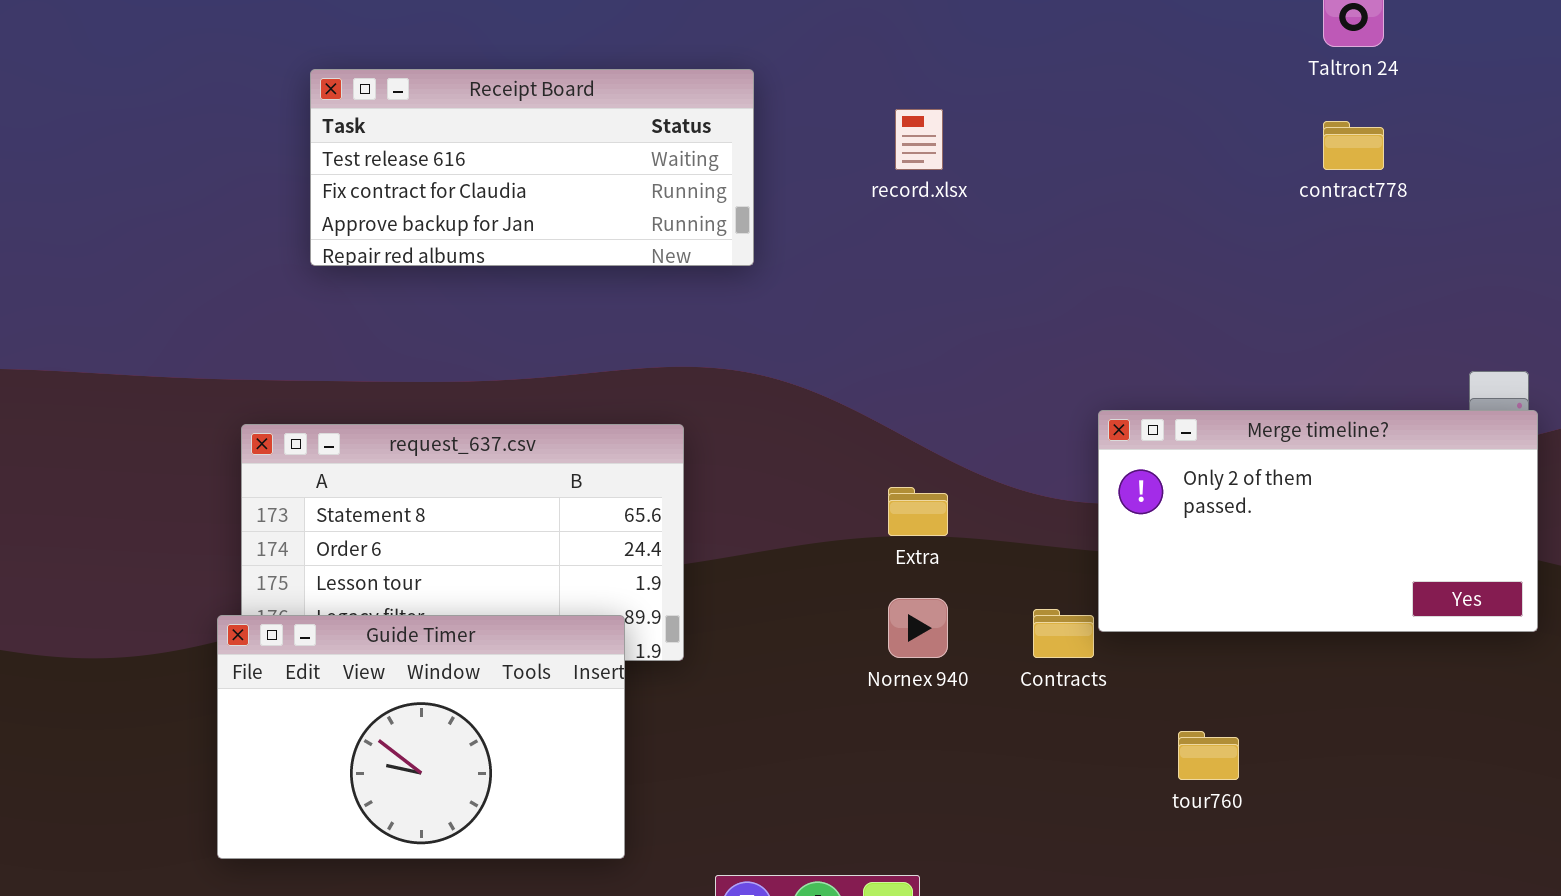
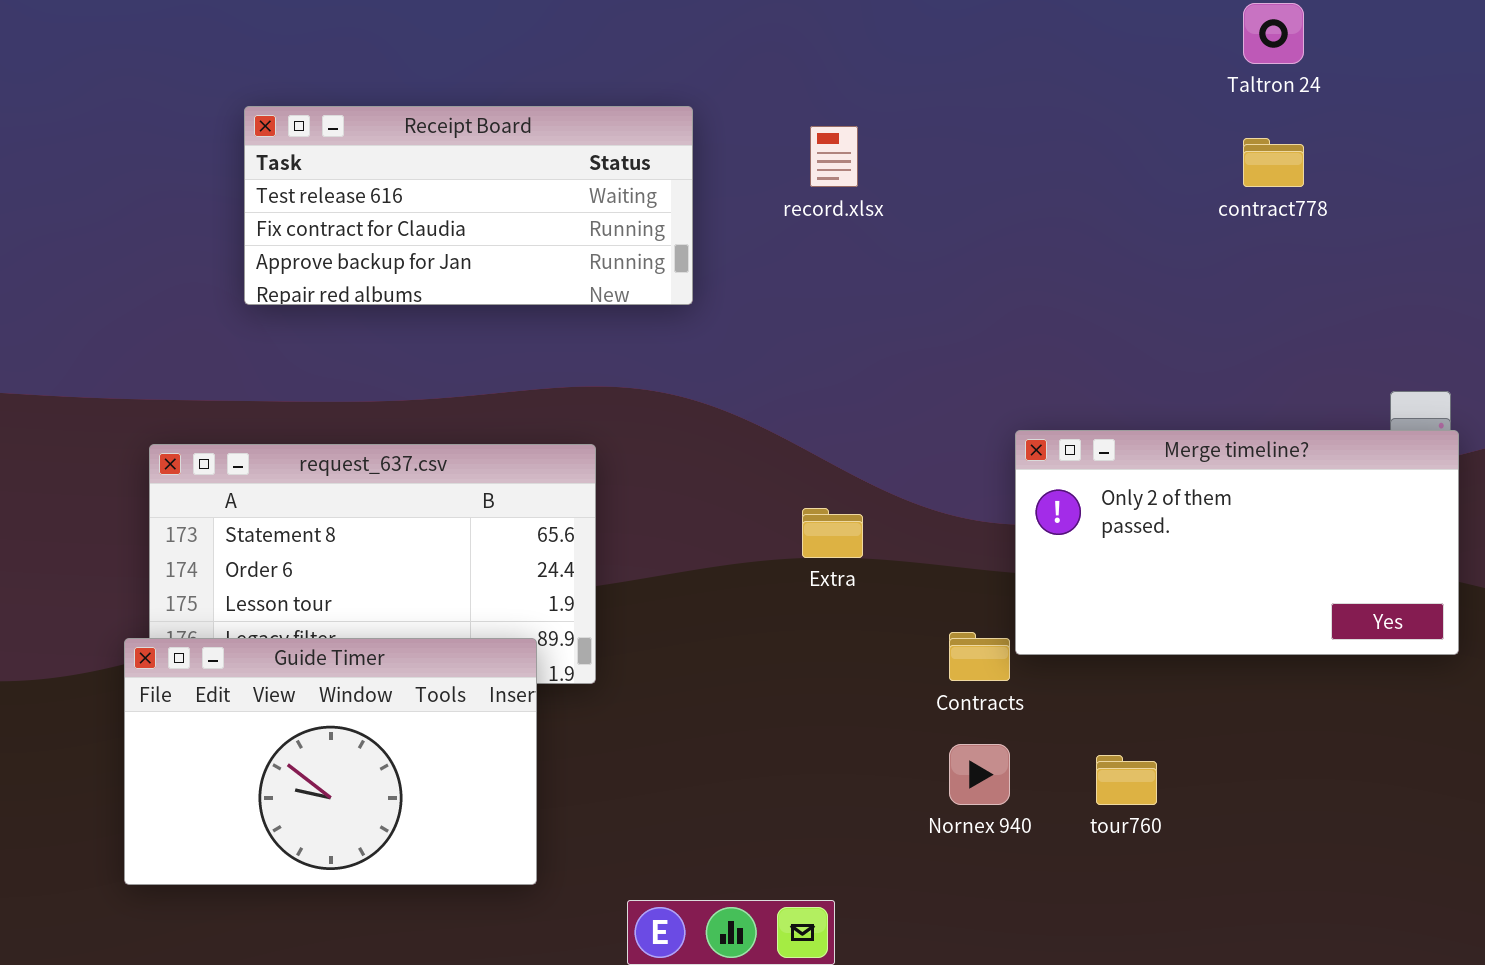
Receipt Board: [310,69,754,266] -> [244,106,693,305], moved
Nornex 940: [888,598,948,658] -> [949,744,1010,805], moved

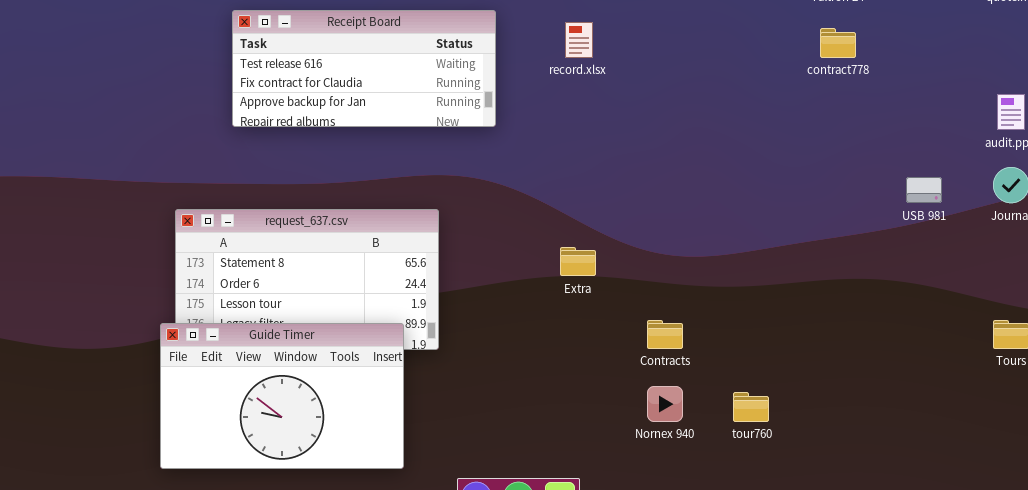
Merge timeline?: [1015,430,1459,655] -> none, closed

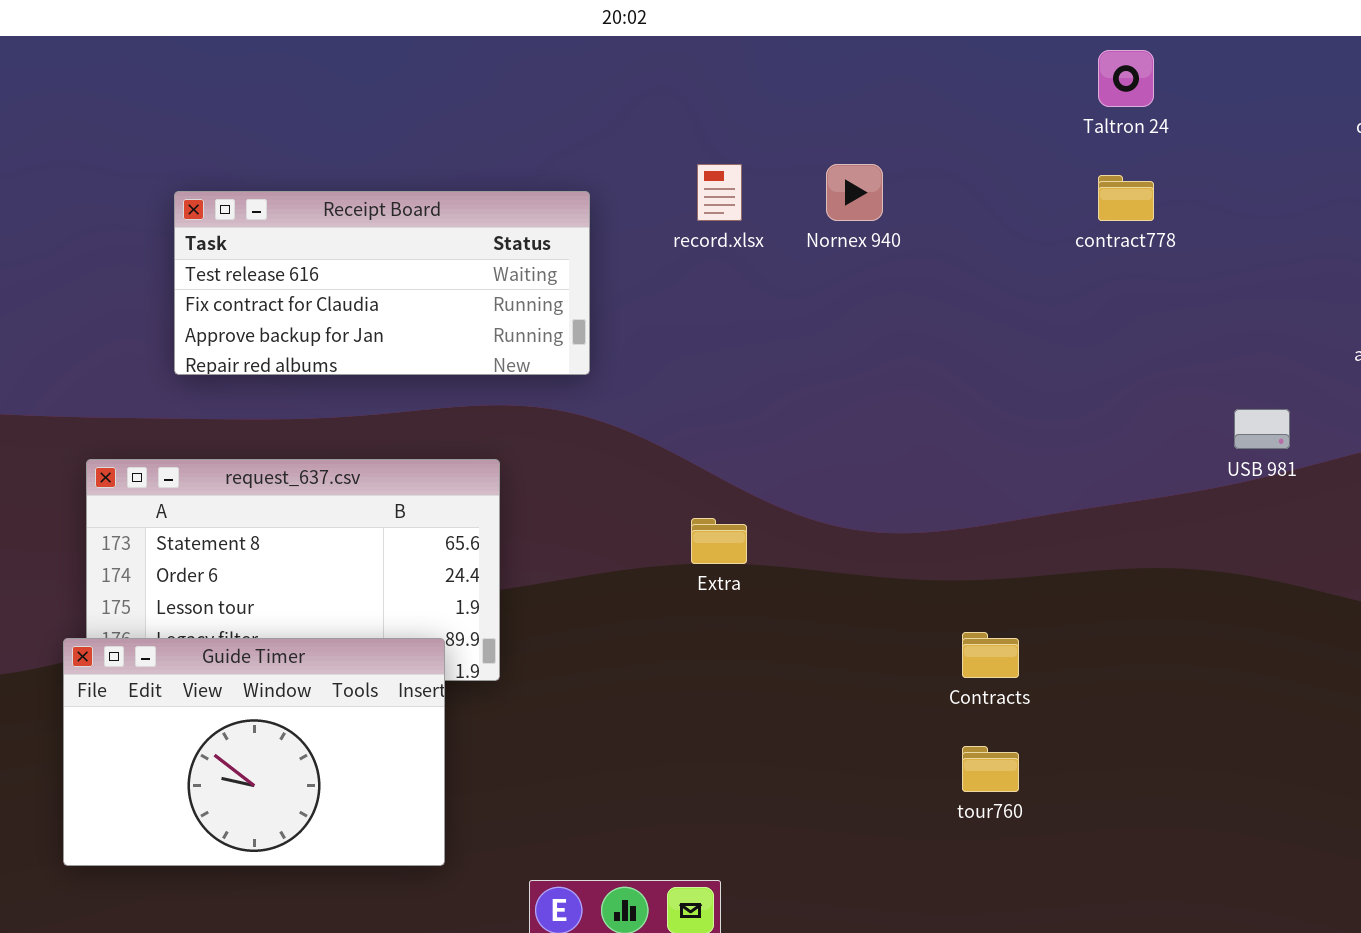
Receipt Board: [232,10,496,127] -> [174,191,590,375], moved
Contracts: [647,320,683,349] -> [962,632,1019,678], moved
Nornex 940: [647,386,683,422] -> [826,164,883,221], moved

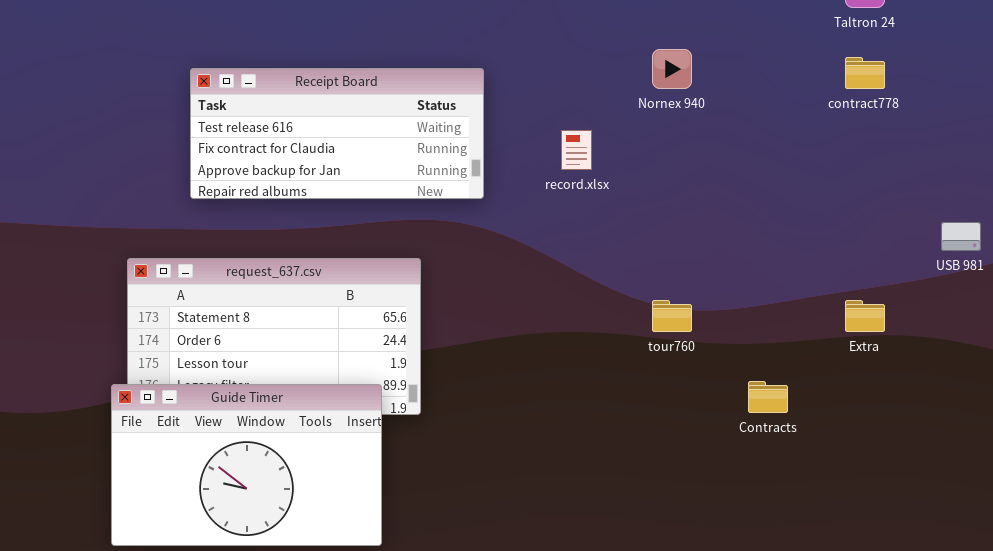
record.xlsx: [697,164,742,221] -> [561,130,592,170], moved
Extra: [691,518,747,564] -> [845,300,885,332], moved
tour760: [962,746,1019,792] -> [652,300,692,332], moved

